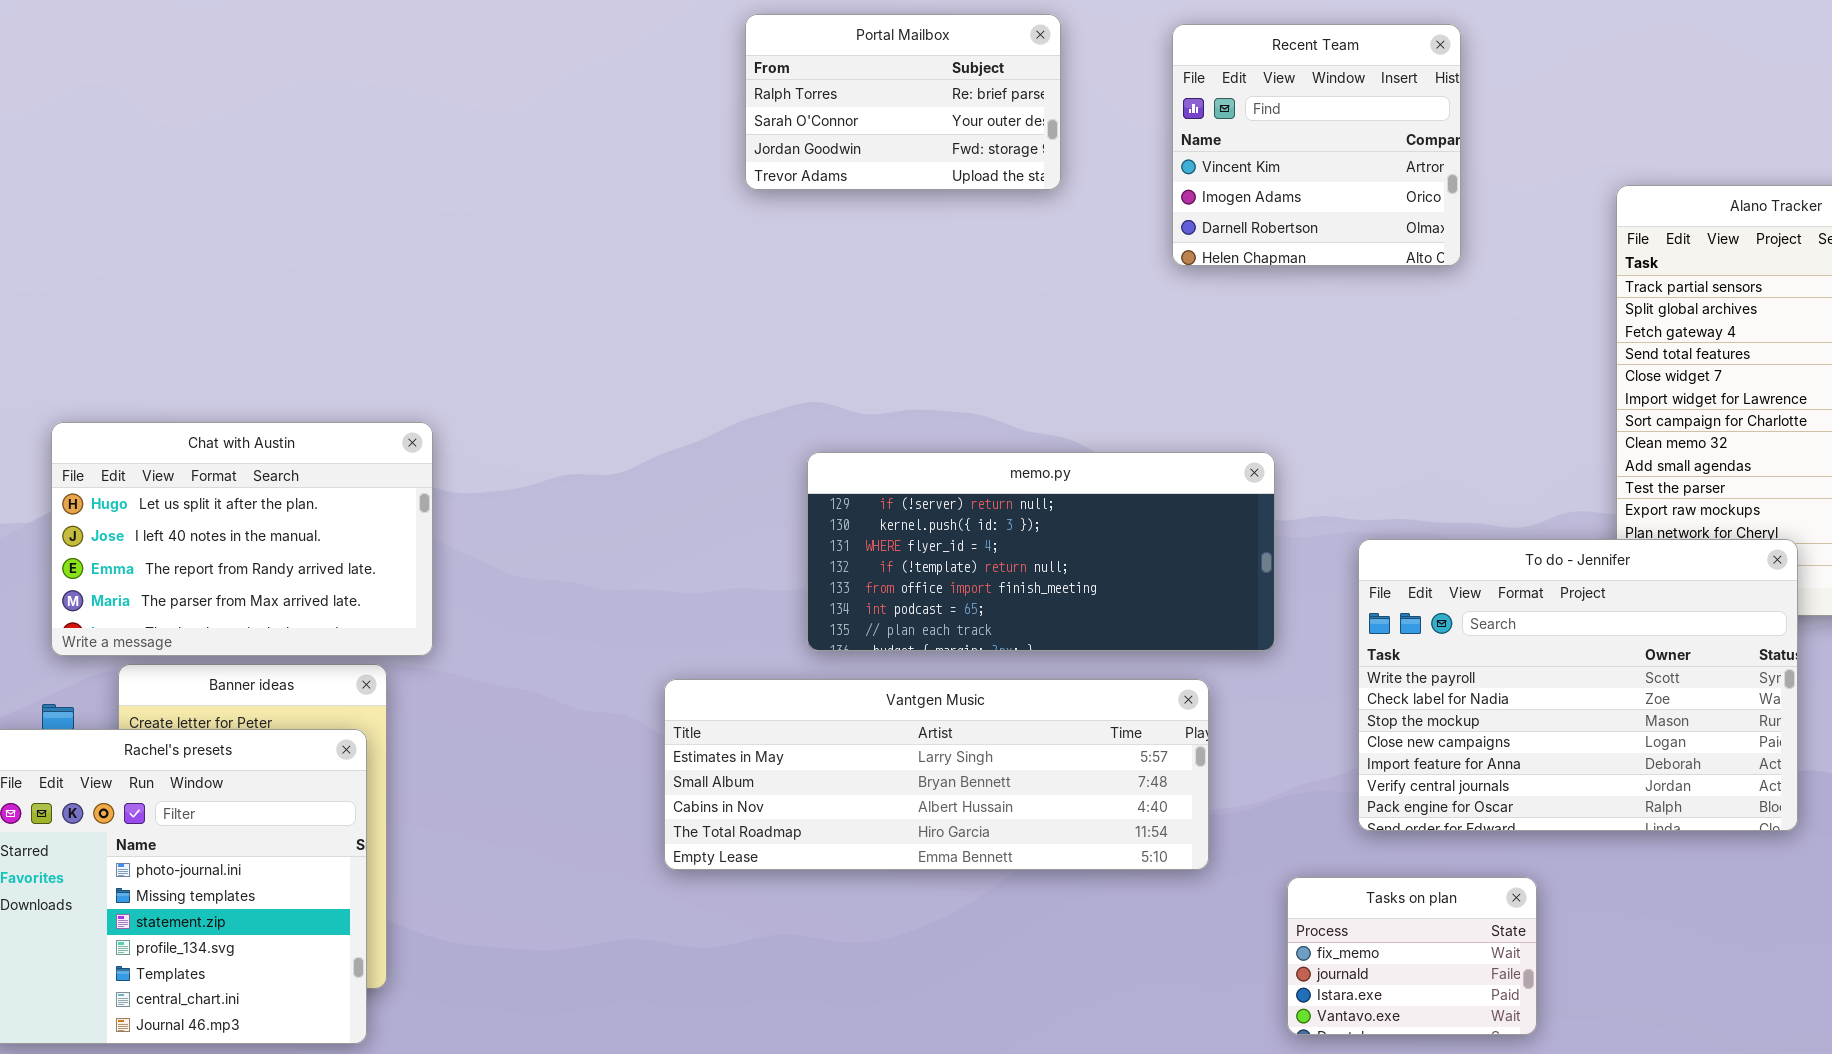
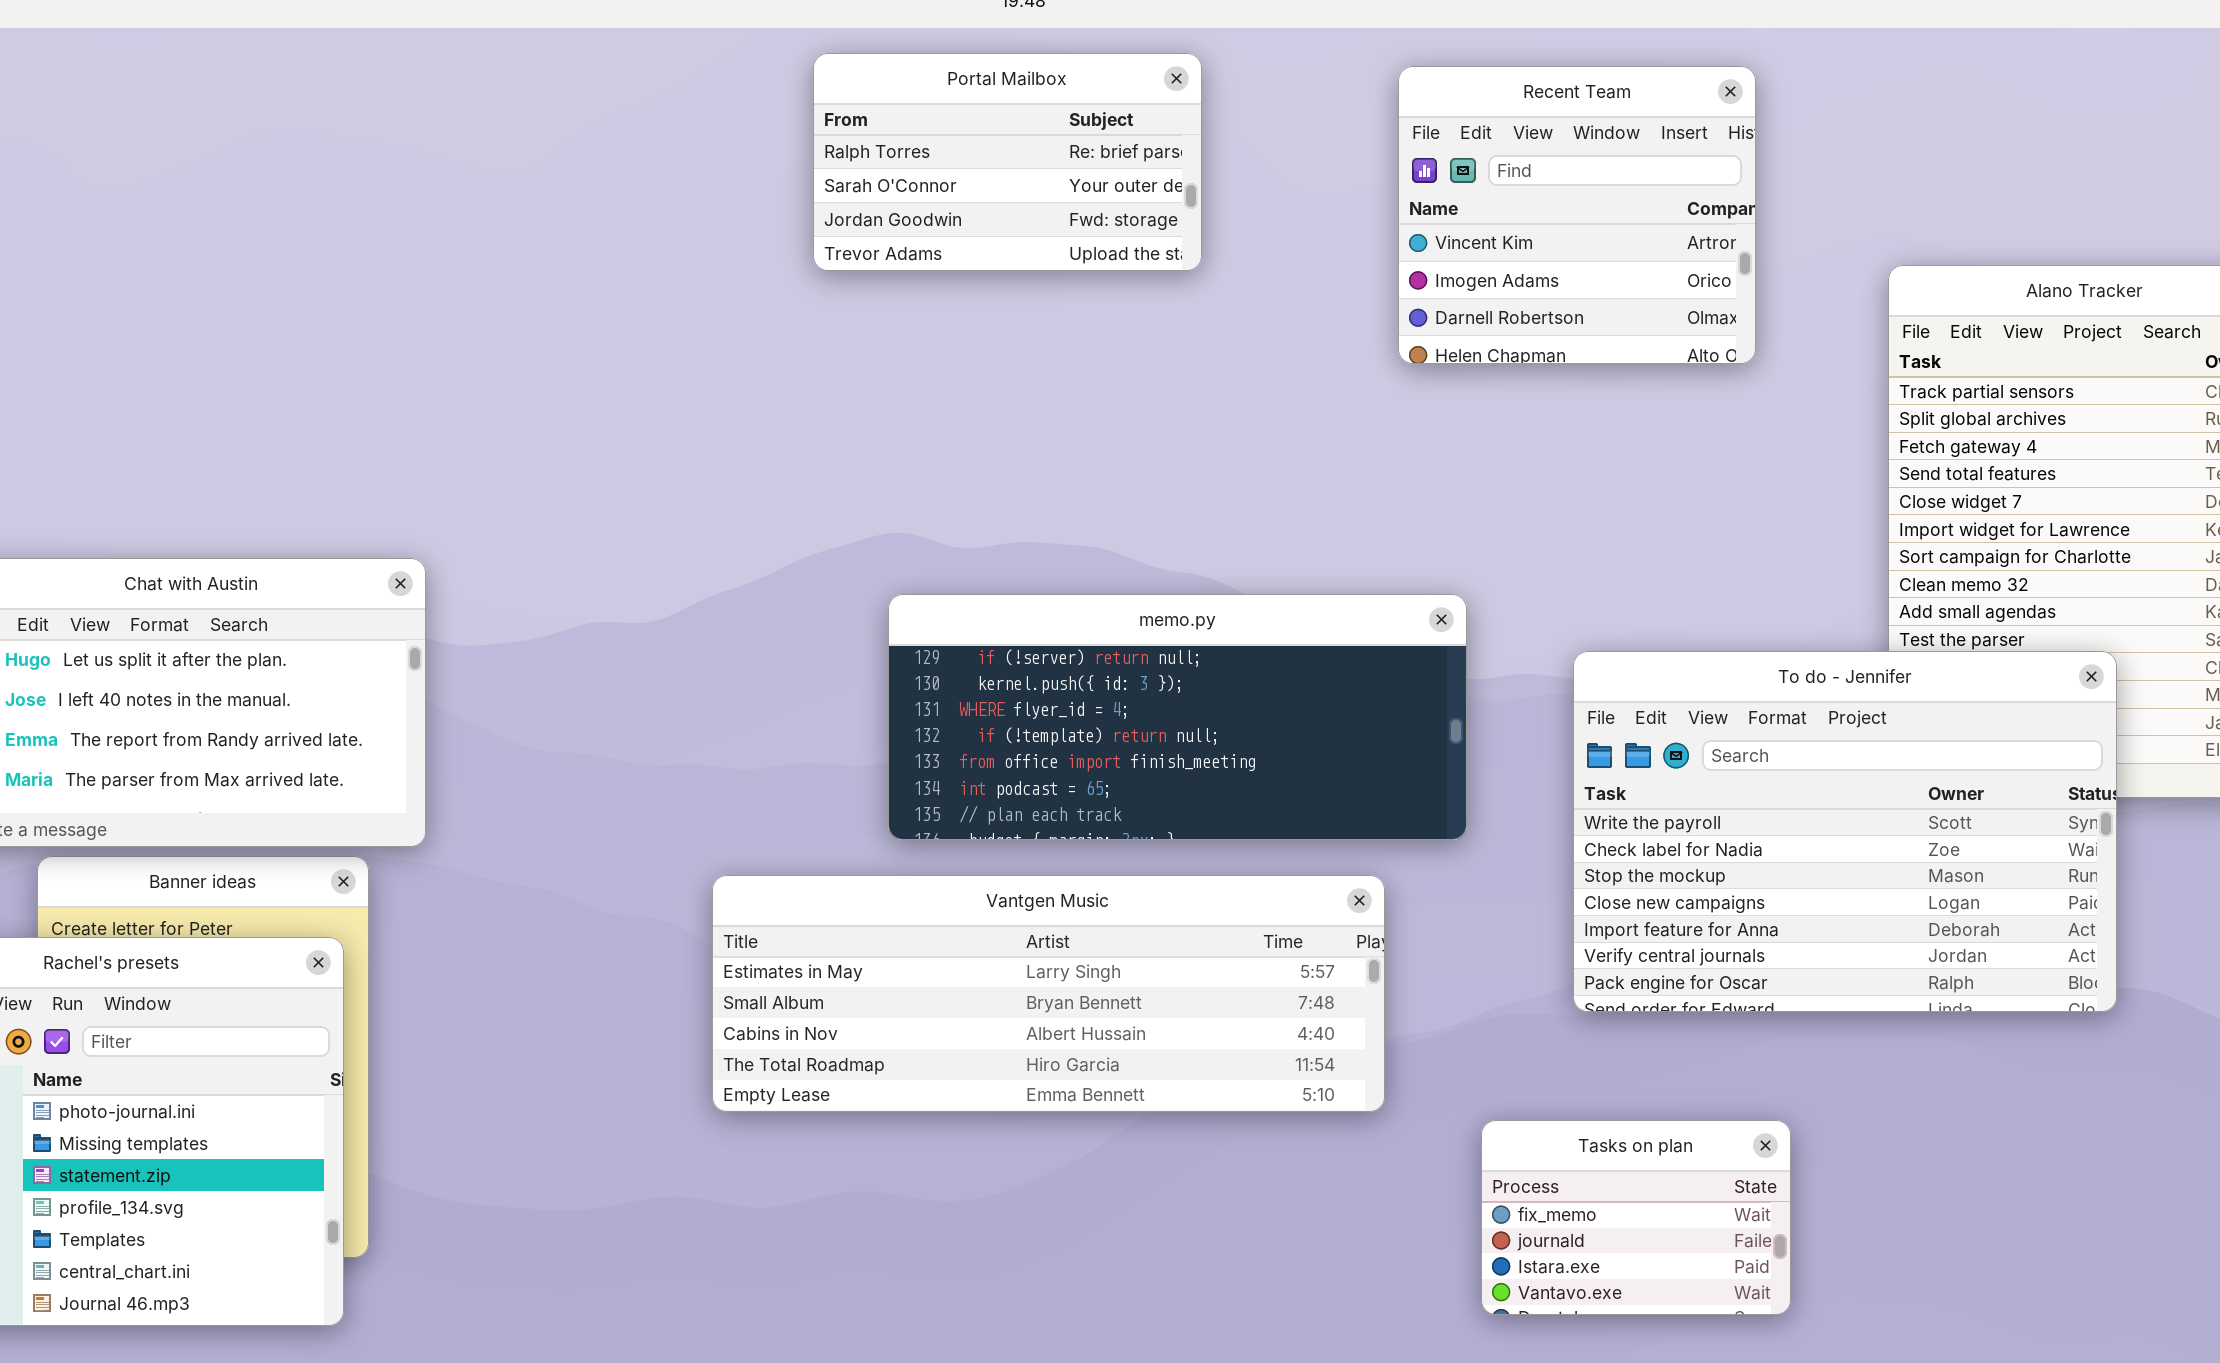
Recent Team: [1172,24,1461,266] -> [1398,66,1756,364], moved
To do - Jennifer: [1358,539,1798,831] -> [1573,651,2117,1012], moved

